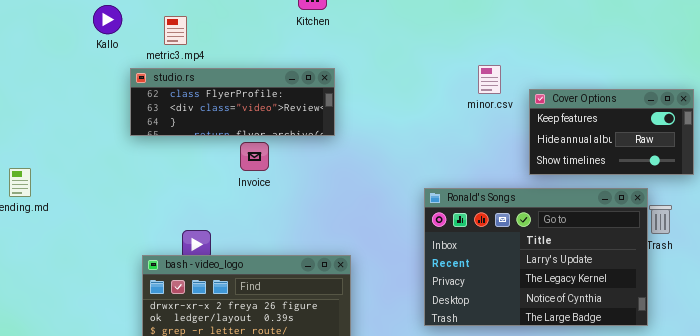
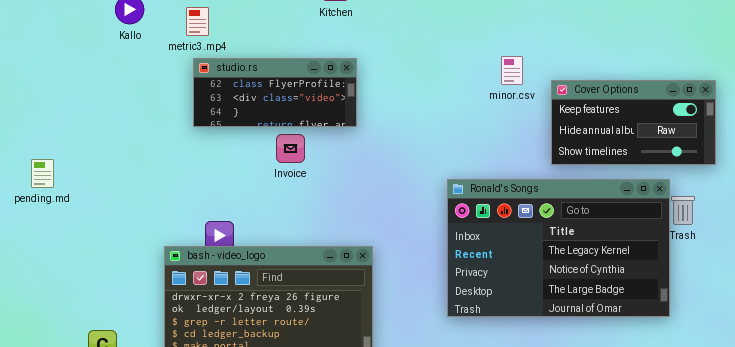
studio.rs: [130,68,335,136] -> [193,58,357,127], resized
Invoice: [240,142,269,171] -> [276,134,305,163], moved
Ronald's Songs: [424,188,648,326] -> [447,179,670,317], scrolled down 1 row

